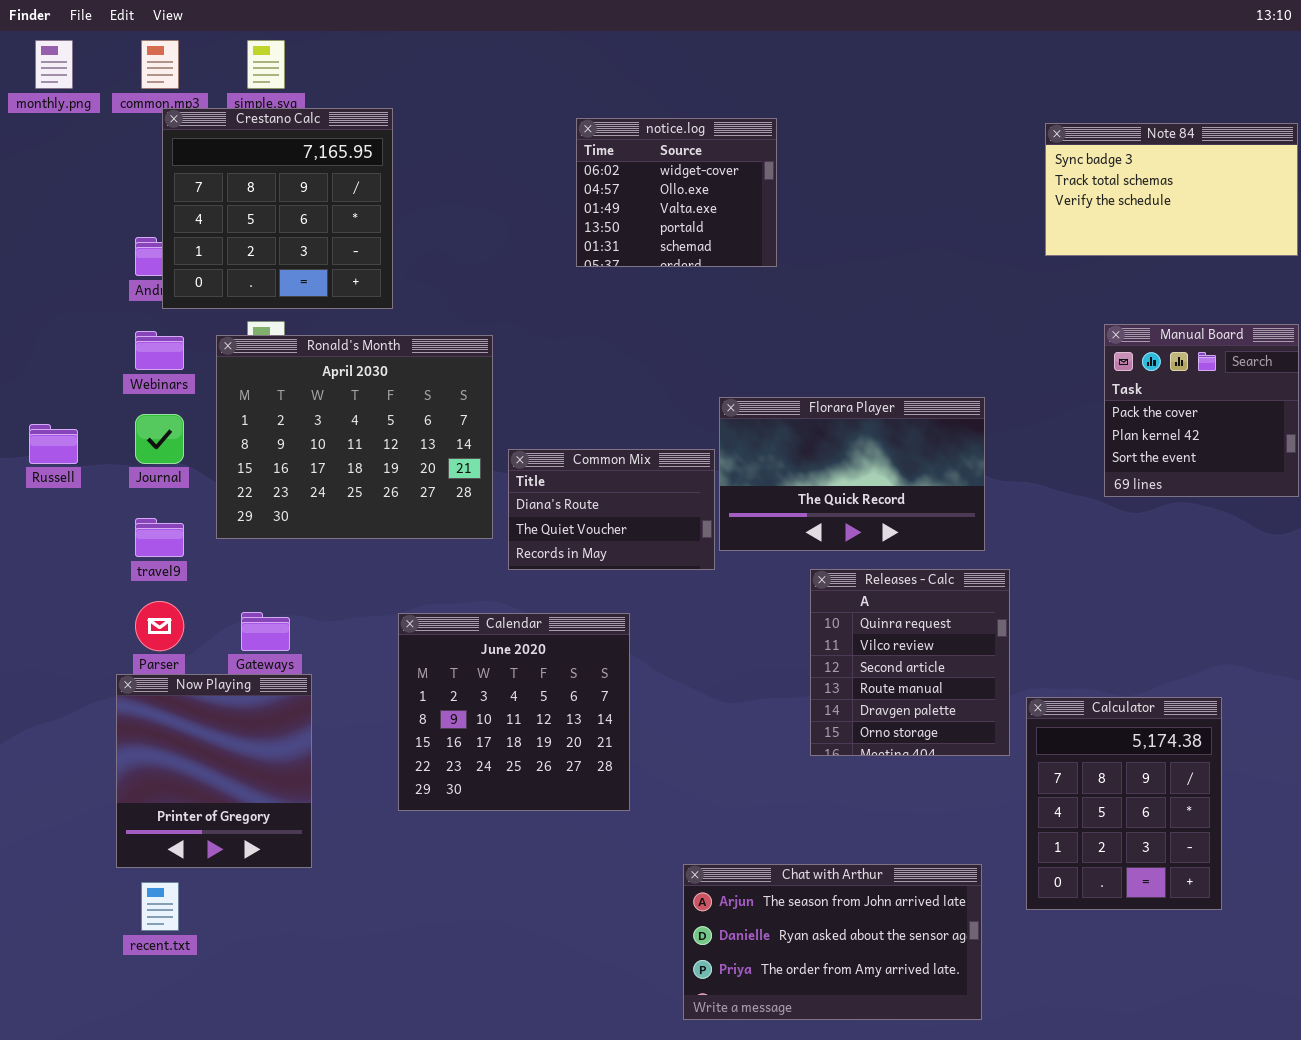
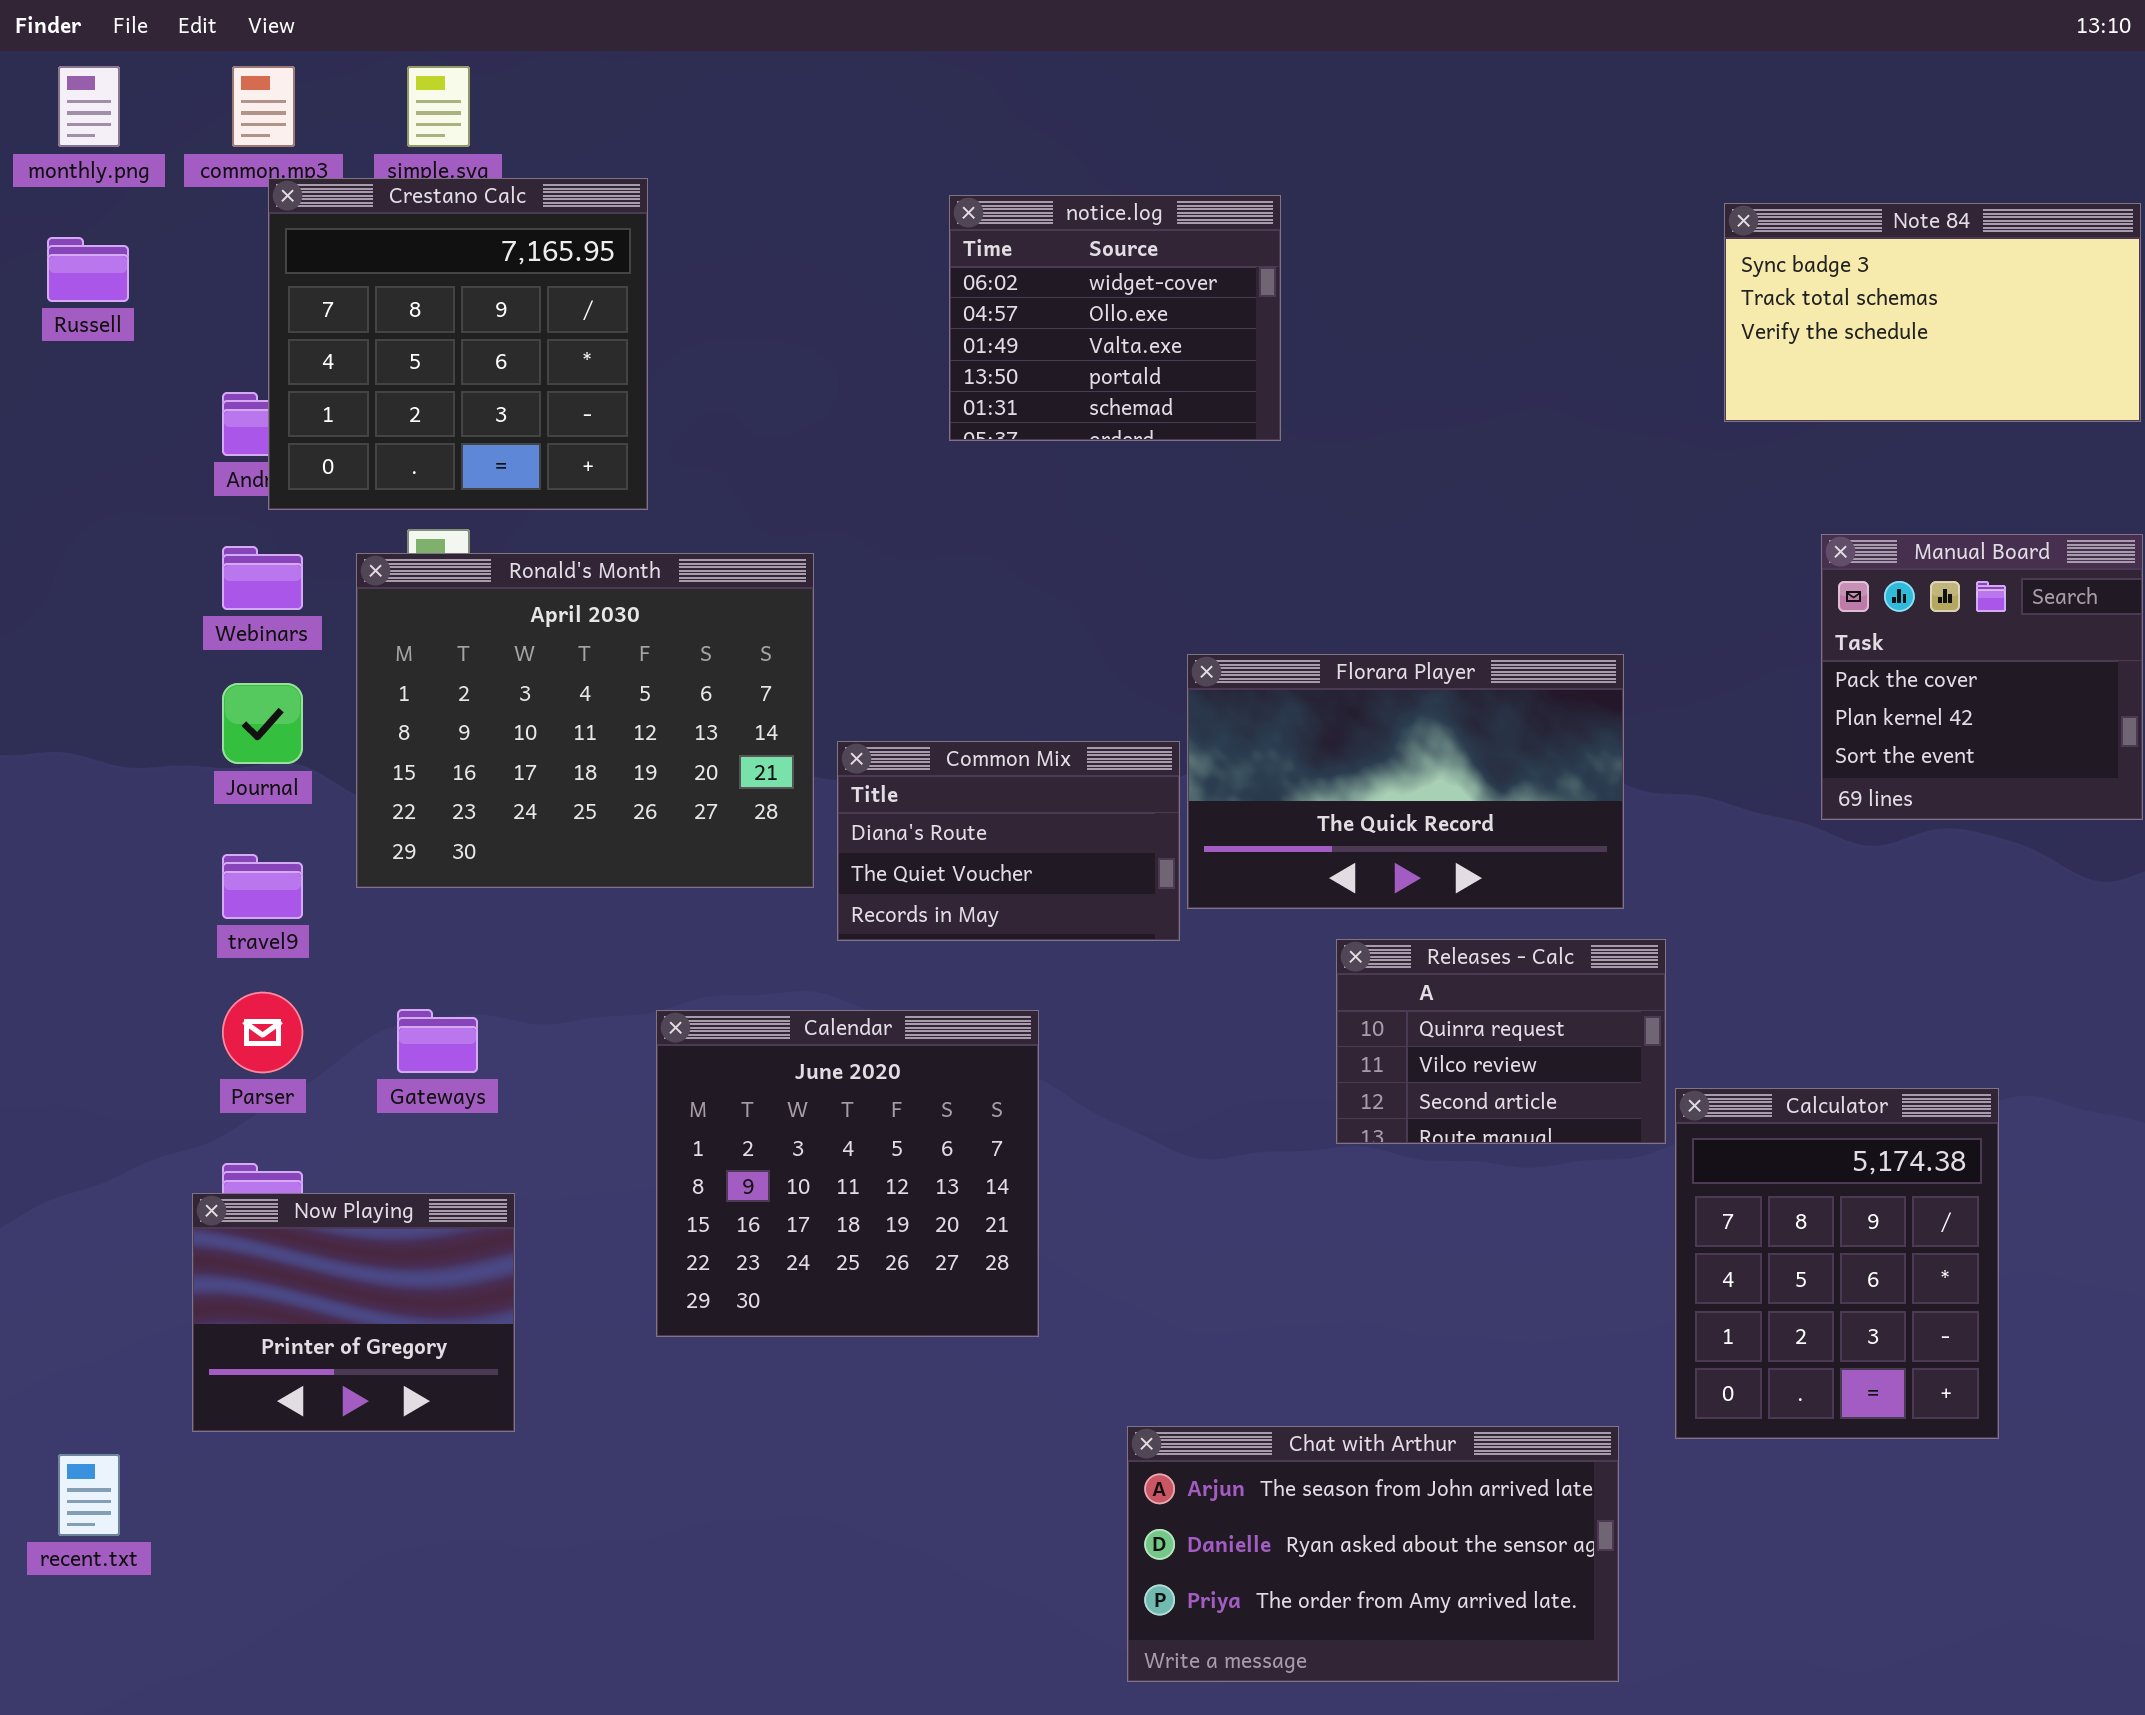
Russell: [29,424,78,464] -> [47,237,129,302], moved
Releases - Calc: [810,569,1010,756] -> [1336,939,1666,1144], resized
Now Playing: [116,674,312,868] -> [192,1193,515,1432], resized
Calculator: [1026,697,1222,910] -> [1675,1088,1999,1439], moved
recent.txt: [141,882,179,931] -> [58,1454,120,1536], moved

